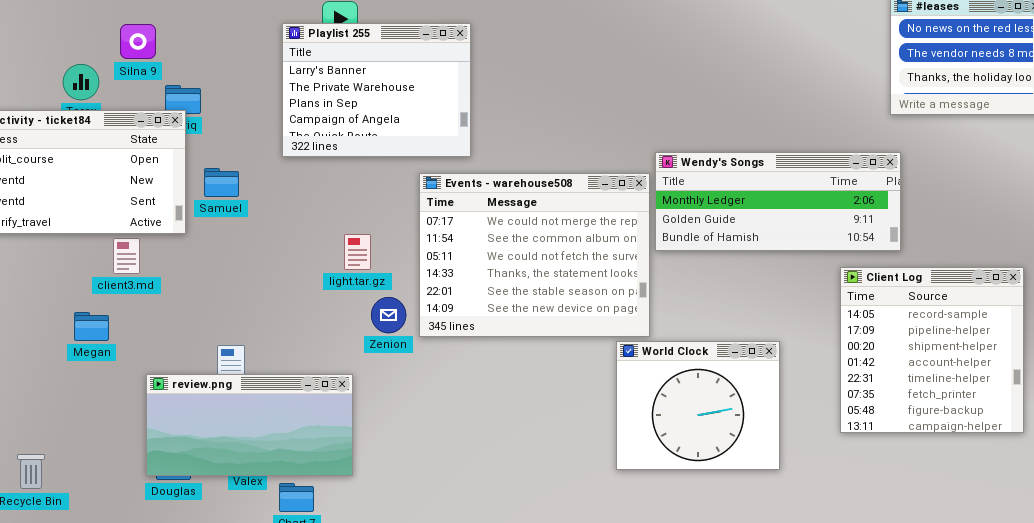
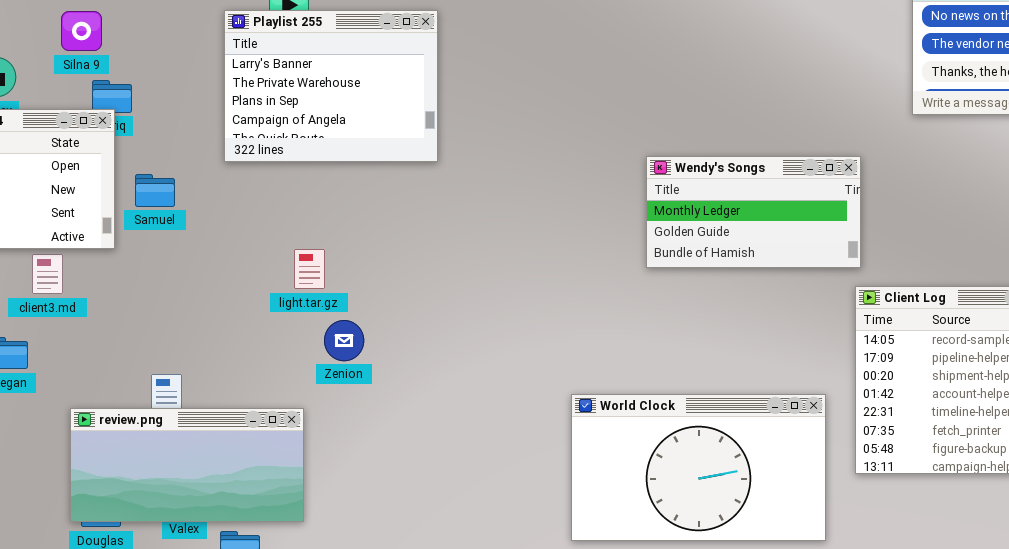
Silna 9: [120,24,156,59] -> [61,11,102,51], moved
Wendy's Songs: [655,152,901,251] -> [646,156,861,268], resized
Events - warehouse508: [419,173,650,337] -> none, closed
World Clock: [616,341,780,470] -> [571,394,826,541], moved, resized

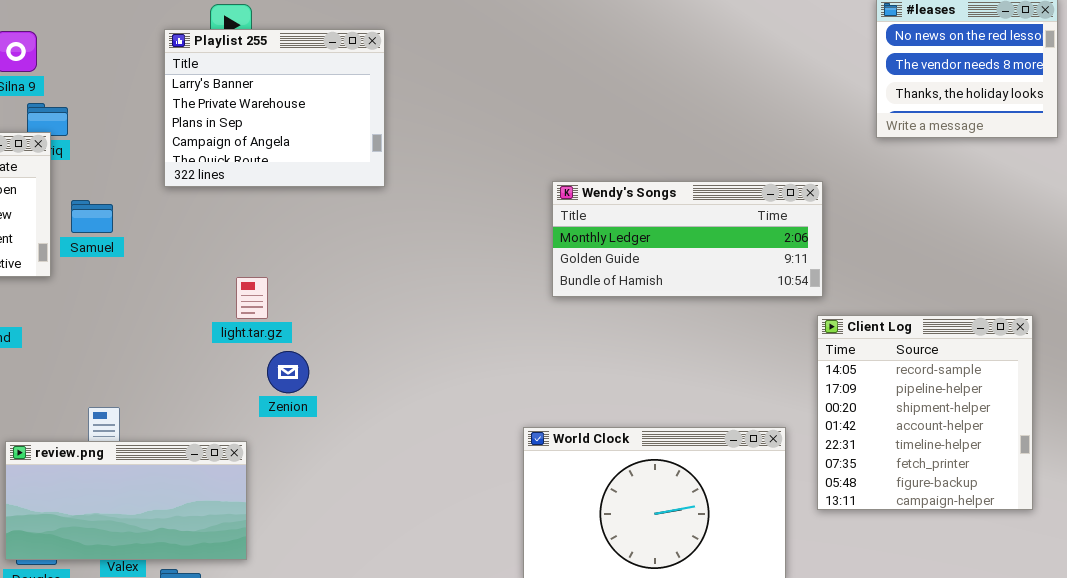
Wendy's Songs: [646,156,861,268] -> [552,181,823,297], resized

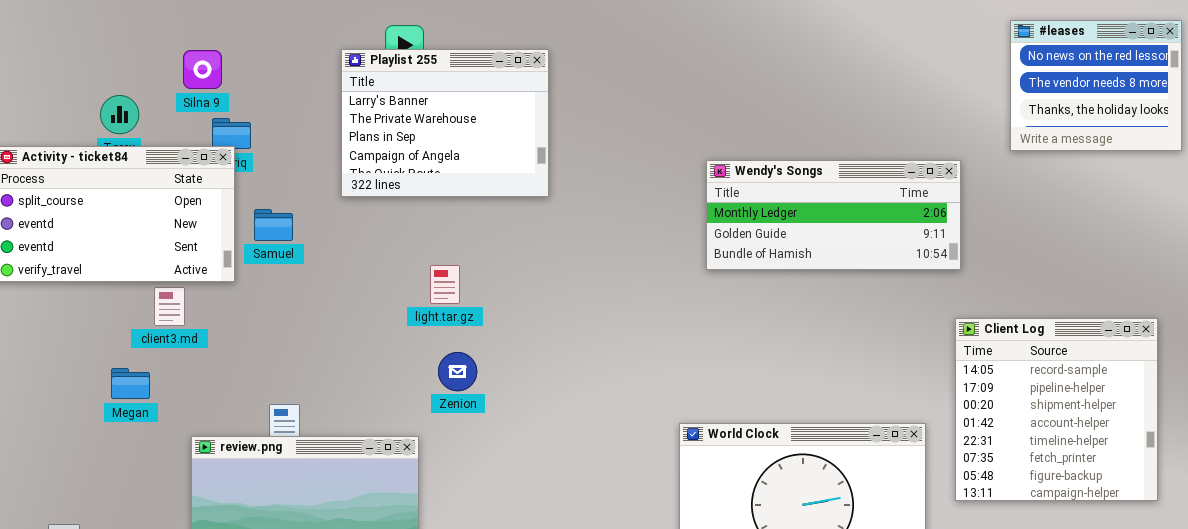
Wendy's Songs: [552,181,823,297] -> [706,160,961,270], moved
light.tar.gz: [236,277,268,319] -> [430,265,460,304], moved

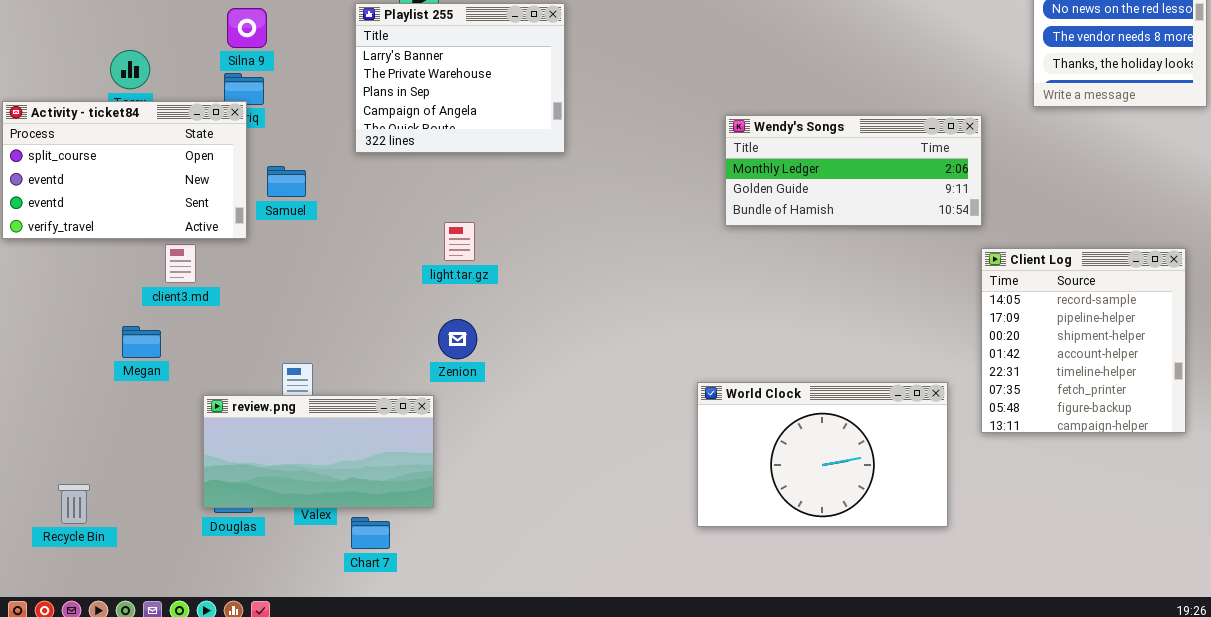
Silna 9: [183,50,222,89] -> [227,8,267,48], moved
Client Log: [955,318,1158,501] -> [981,248,1186,433], moved
Zenion: [438,352,477,391] -> [438,319,477,359], moved

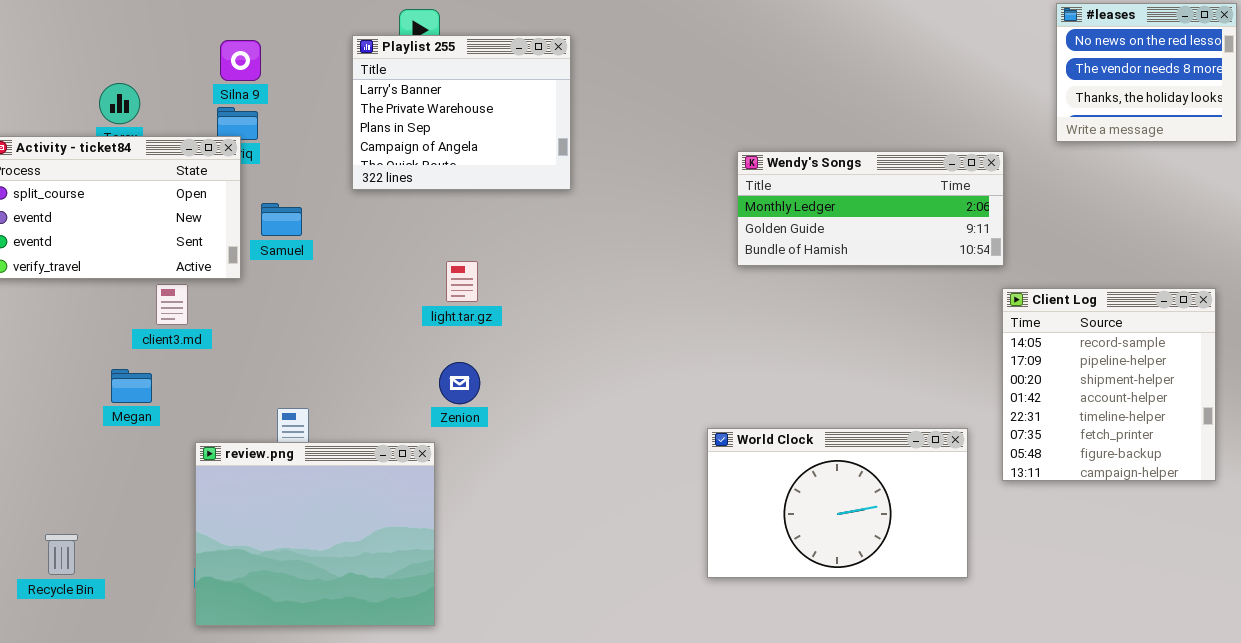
review.png: [203,395,434,508] -> [195,442,435,626], resized

